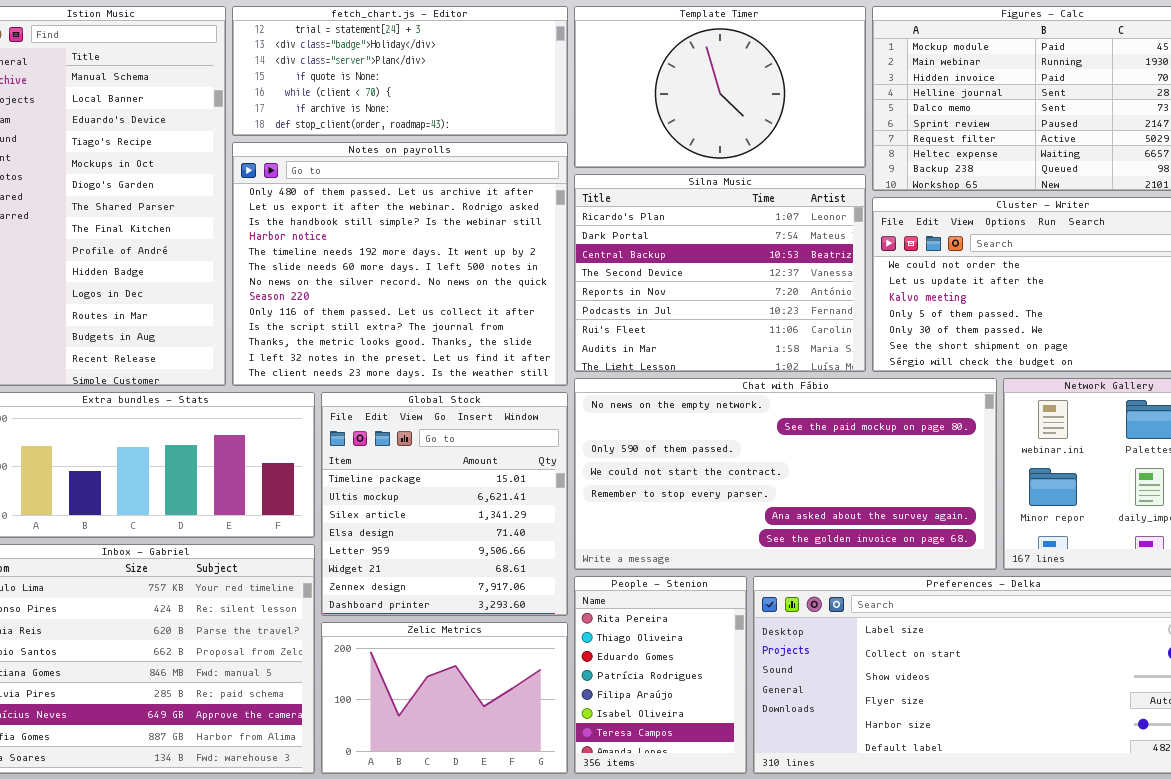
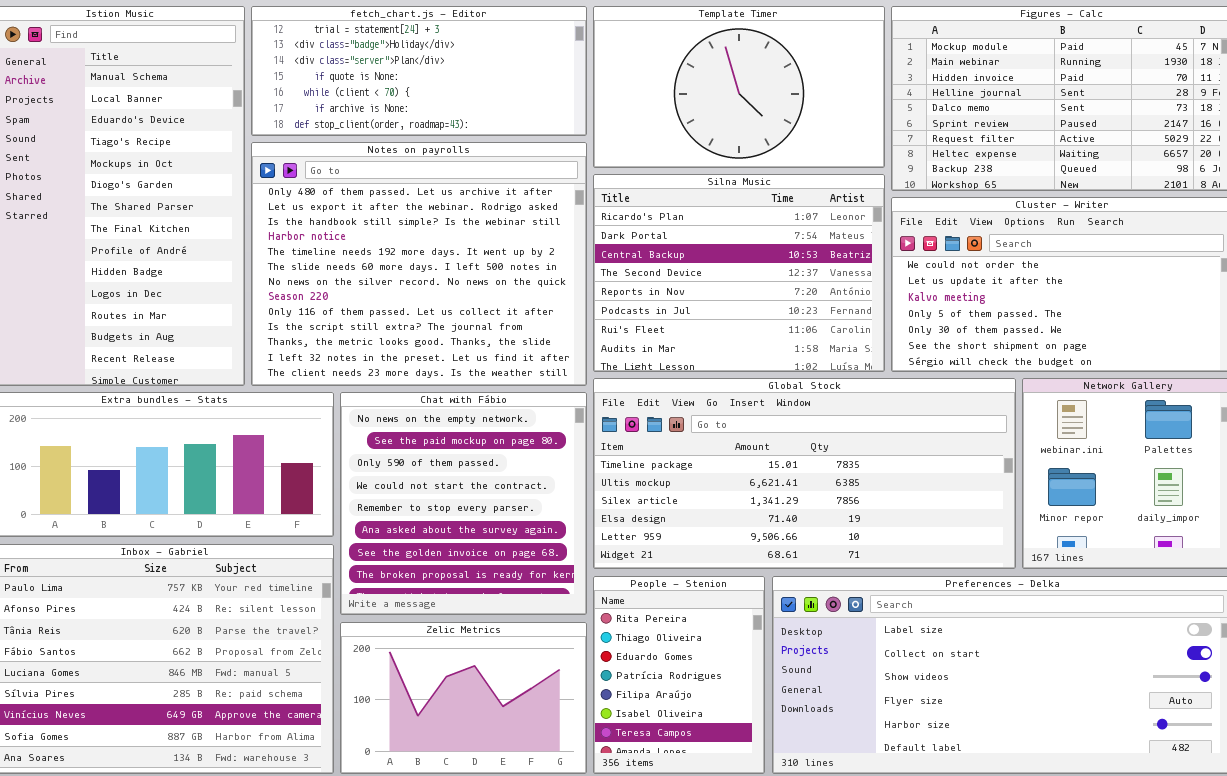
Chat with Fábio: [574,378,997,570] -> [340,392,587,615], moved, resized
Global Stock: [321,392,568,616] -> [593,378,1016,569], moved, resized

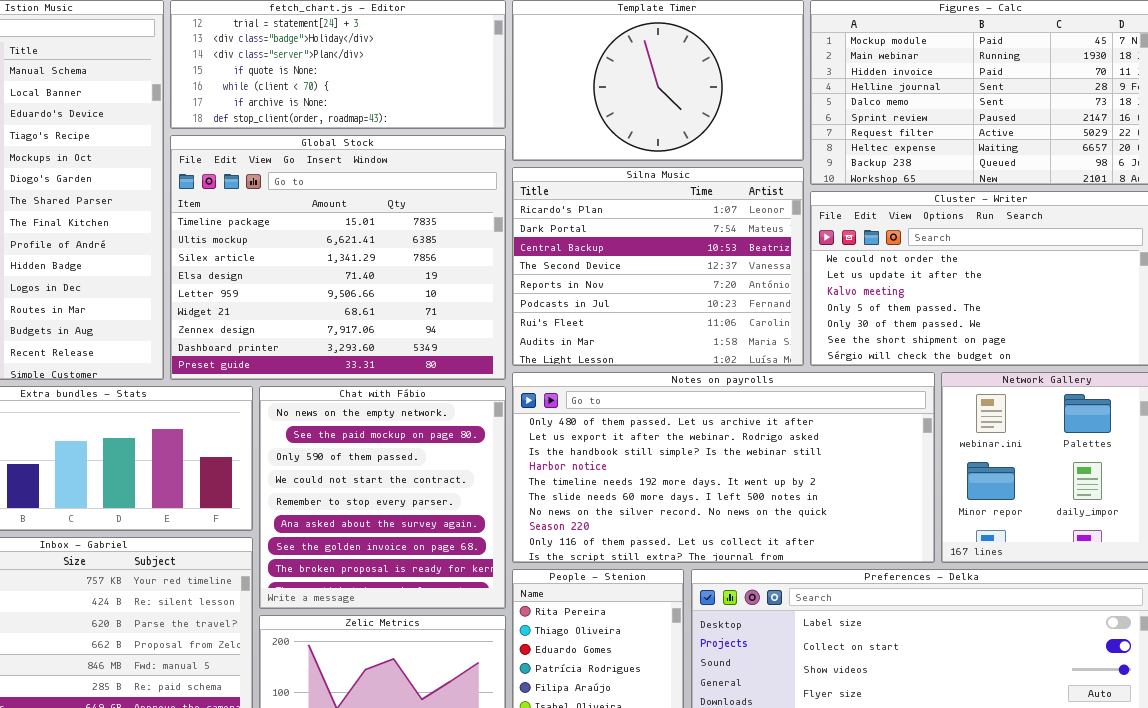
Notes on payrolls: [251,142,587,386] -> [512,372,935,563], moved, resized
Global Stock: [593,378,1016,569] -> [170,135,506,380], moved, resized

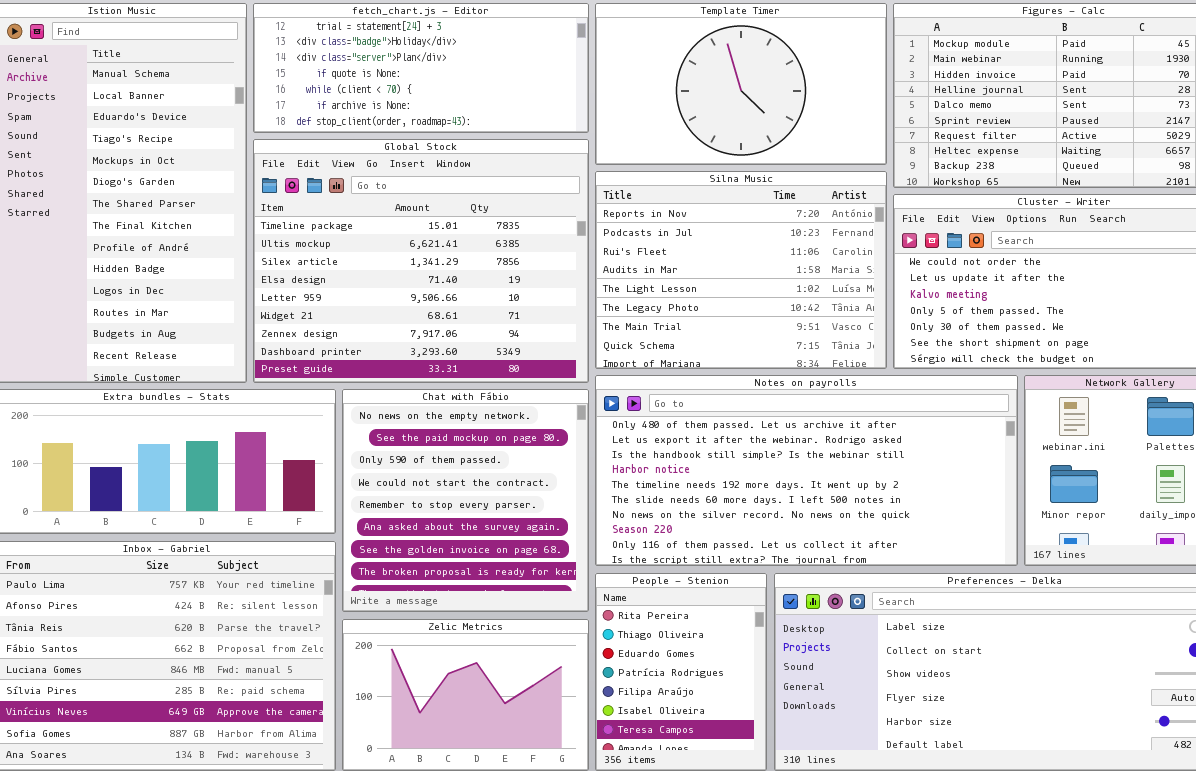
Silna Music: [512,167,804,366] -> [595,171,887,369], scrolled down 4 rows

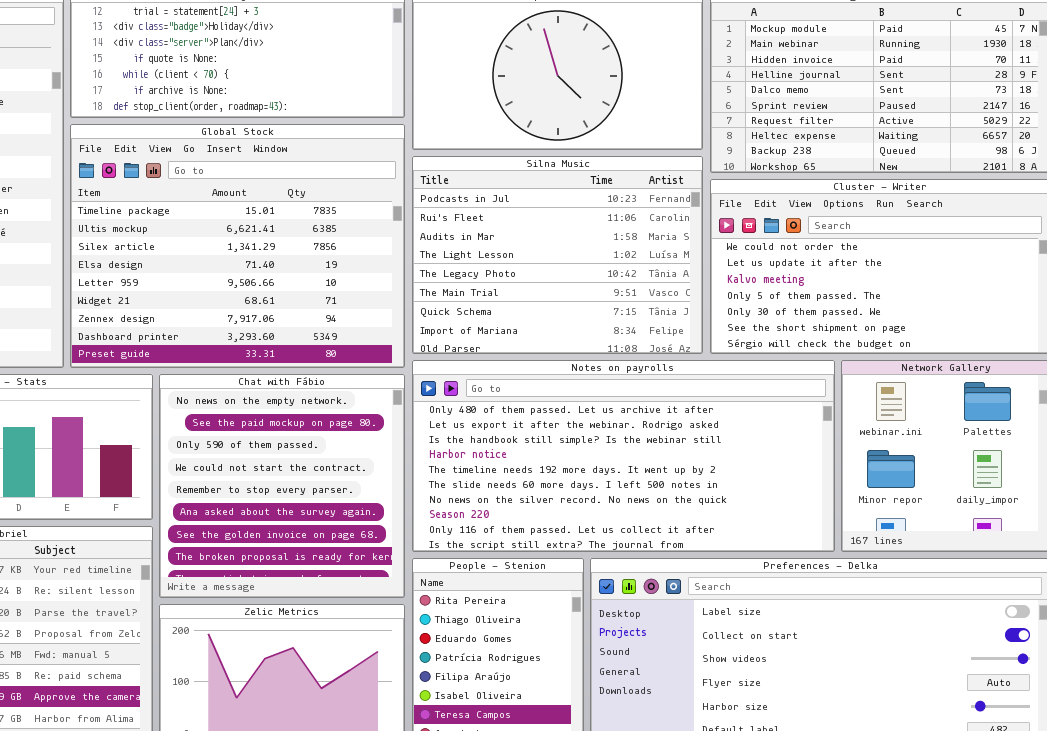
Silna Music: [595,171,887,369] -> [412,156,703,354], scrolled down 1 row

